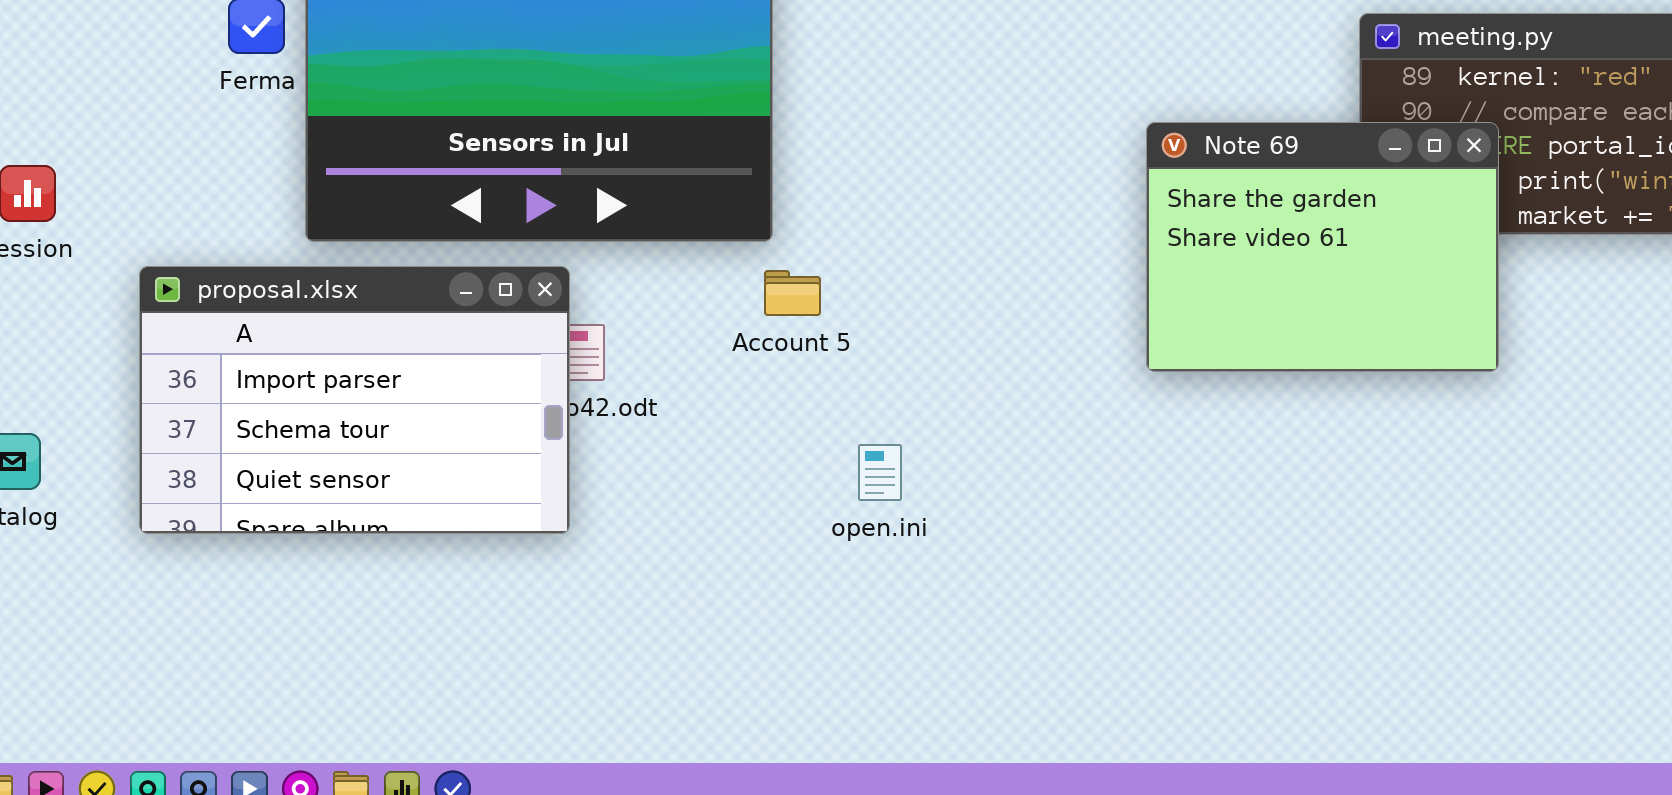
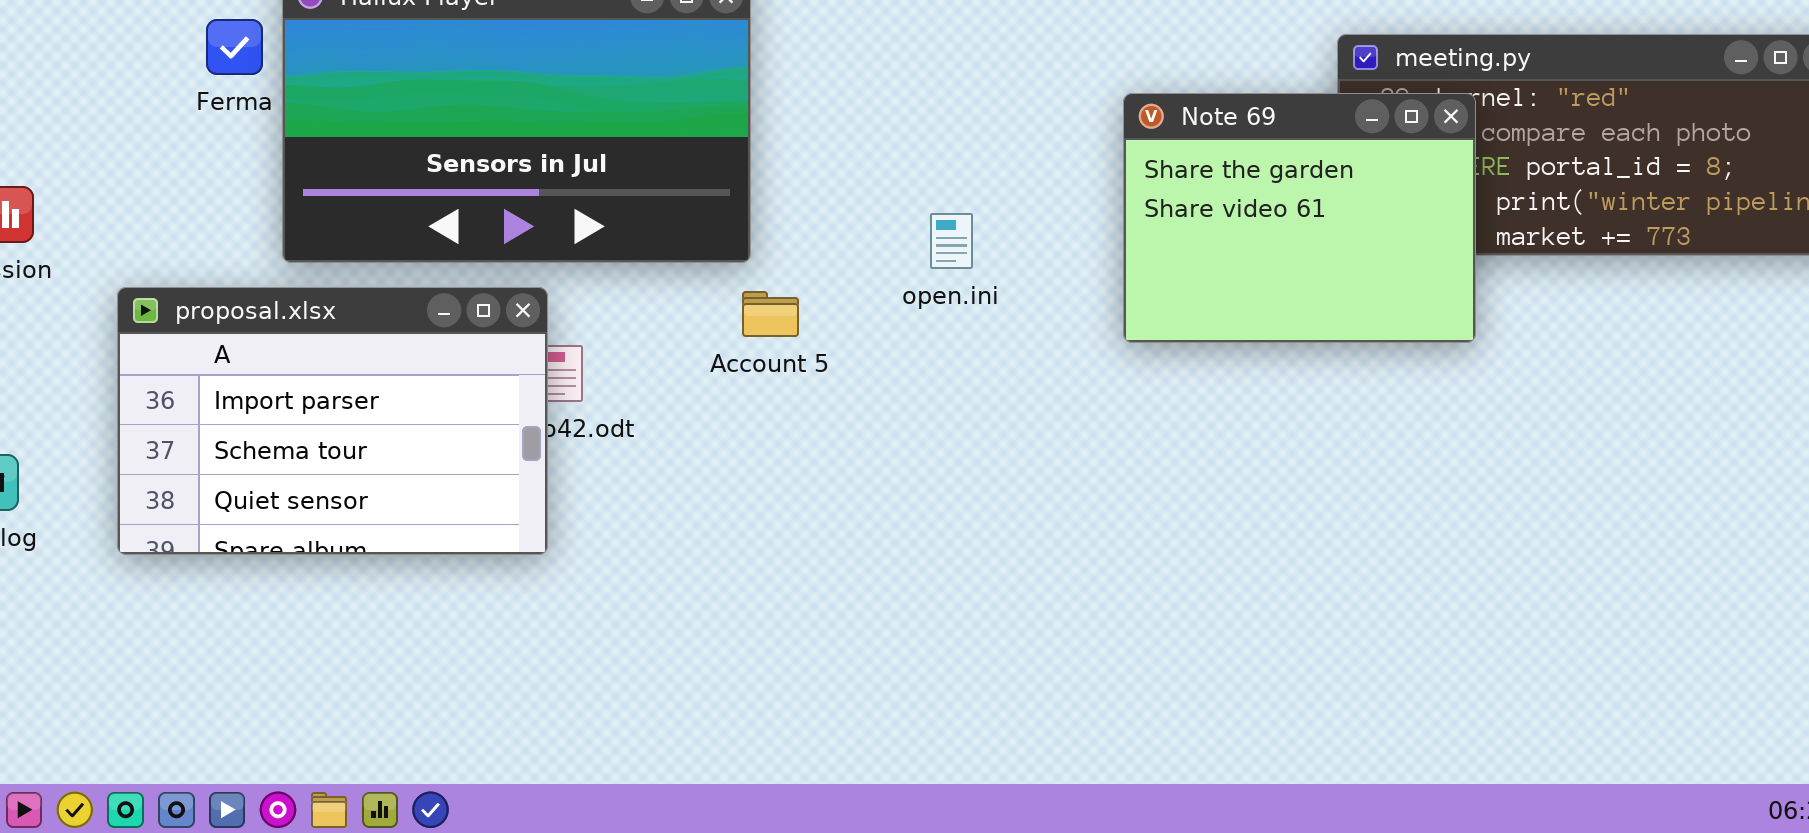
Note 69: [1146,122,1499,372] -> [1123,93,1476,343], moved
open.ini: [858,444,902,501] -> [930,213,973,269], moved

